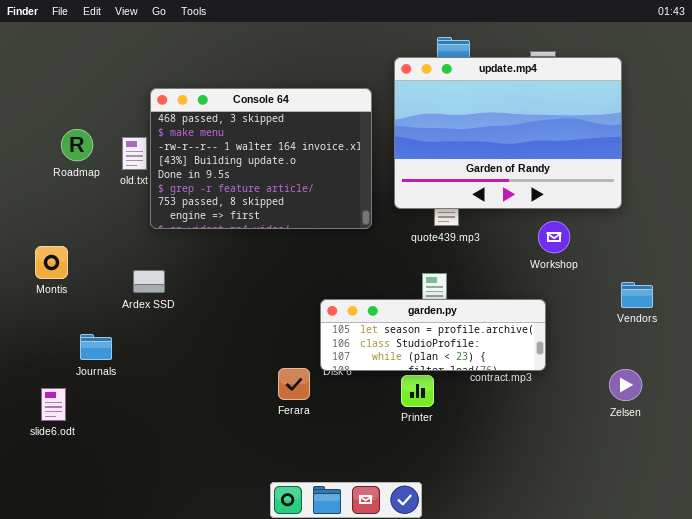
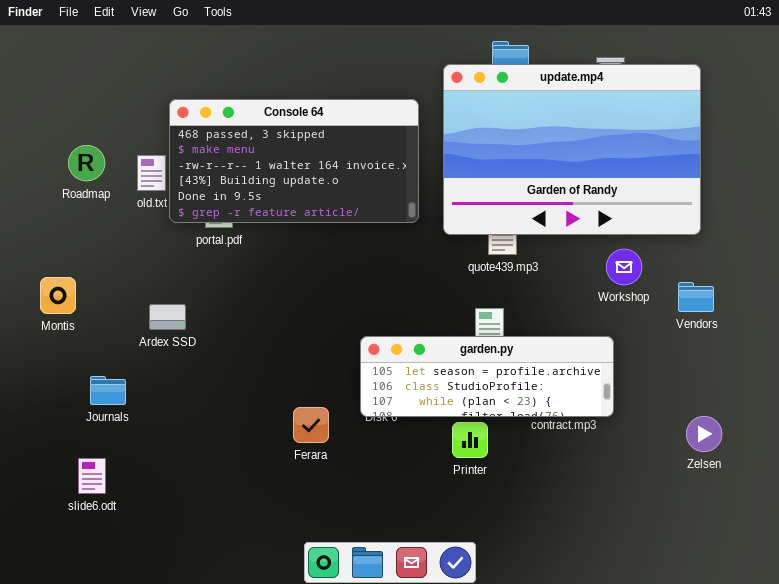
Console 64: [150,88,372,229] -> [169,99,419,223], resized
Vendors: [621,282,653,308] -> [678,282,714,312], moved
Ferara: [278,368,310,400] -> [293,407,329,443], moved
slide6.odt: [41,388,66,421] -> [78,458,106,494], moved

